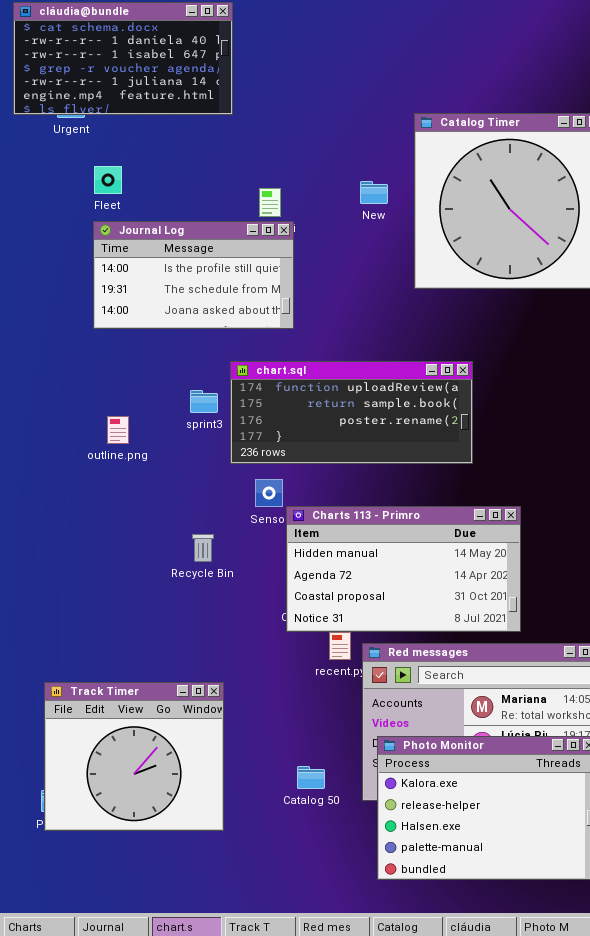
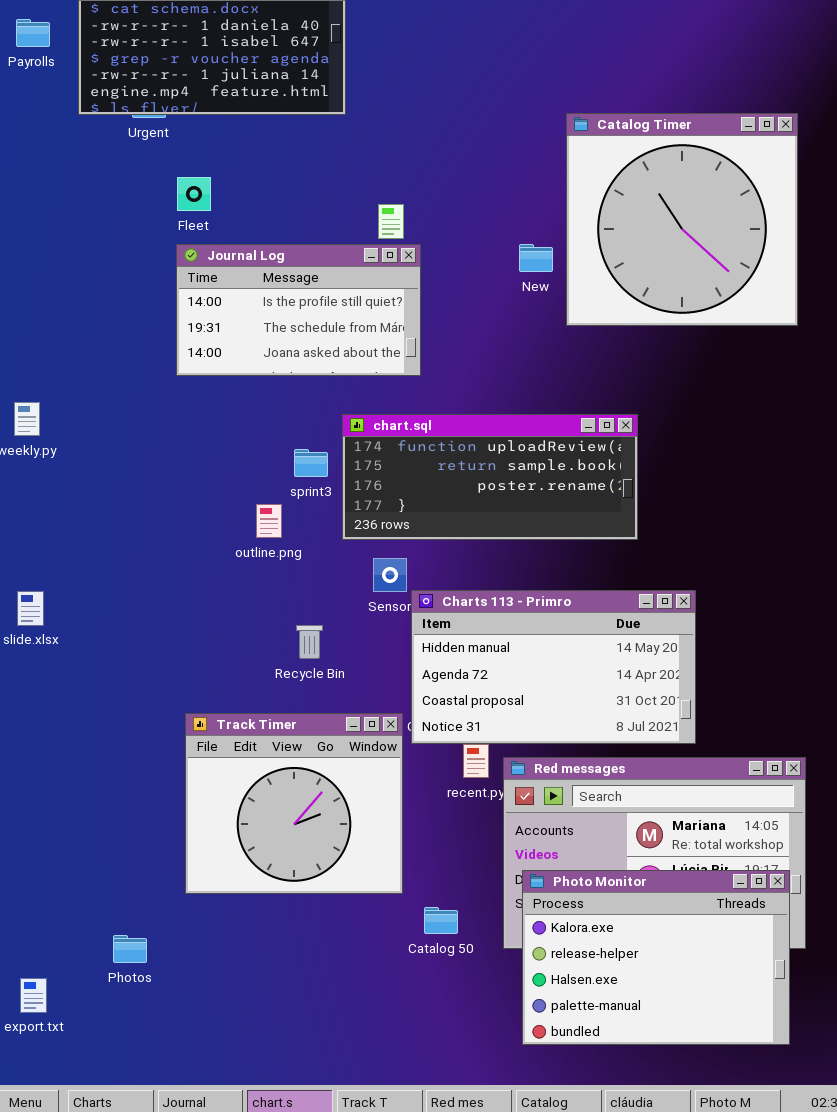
New: [360,181,388,204] -> [519,244,553,272], moved
outline.png: [107,416,129,444] -> [256,504,282,538], moved
Track Timer: [44,682,224,831] -> [185,713,403,894], moved

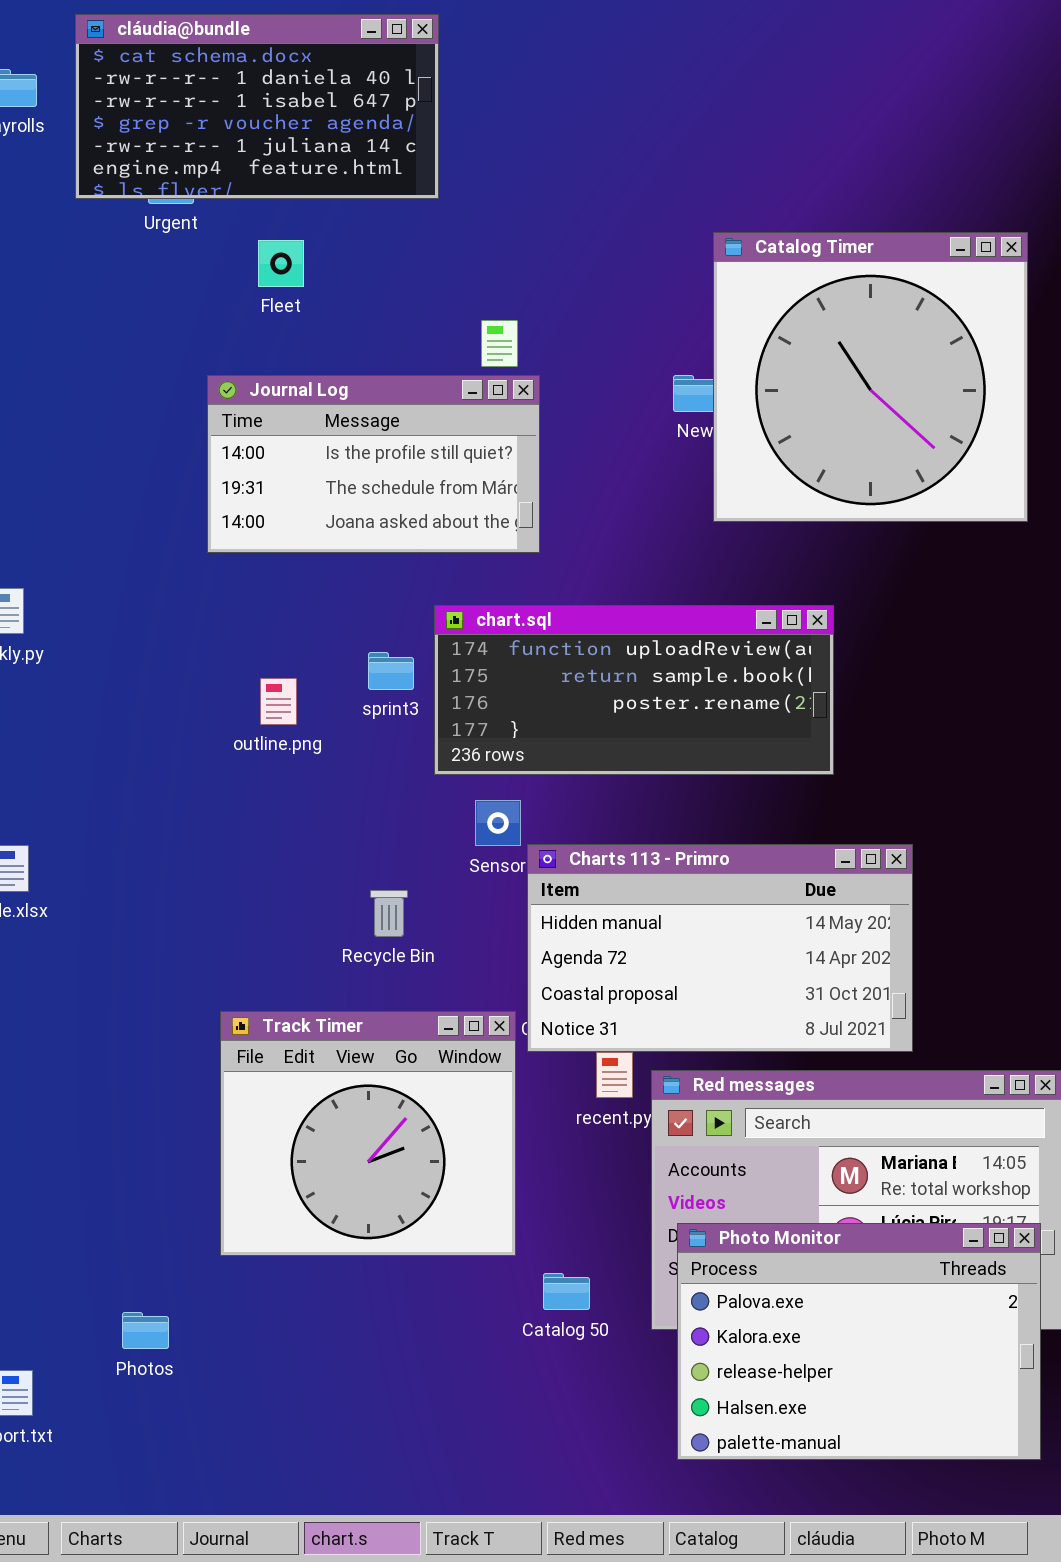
Catalog Timer: [566,113,798,326] -> [713,232,1028,522], moved
Fleet: [177,177,211,211] -> [258,240,304,287], moved
outline.png: [256,504,282,538] -> [260,678,297,725], moved
Photo Monitor: [522,870,790,1045] -> [677,1223,1041,1460], scrolled up 1 row

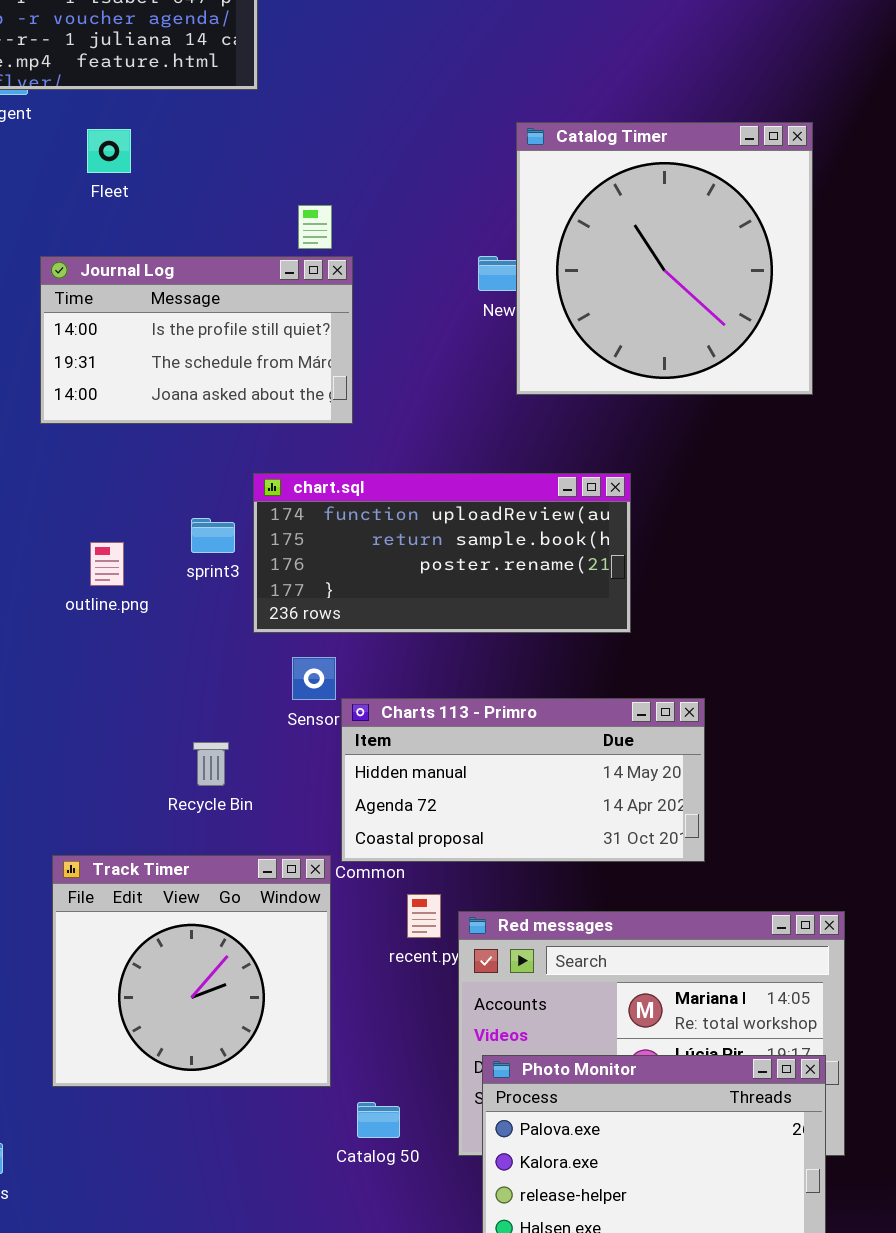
Charts 113 - Primro: [527,844,913,1052] -> [341,698,705,862], resized

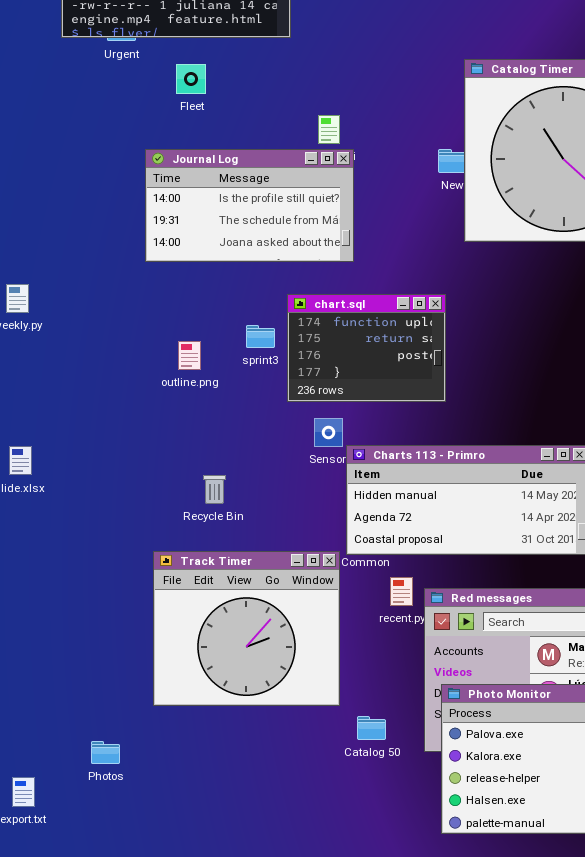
chart.sql: [253,473,631,633] -> [287,294,446,402], resized
Recycle Bin: [193,742,229,786] -> [203,475,226,504], moved

